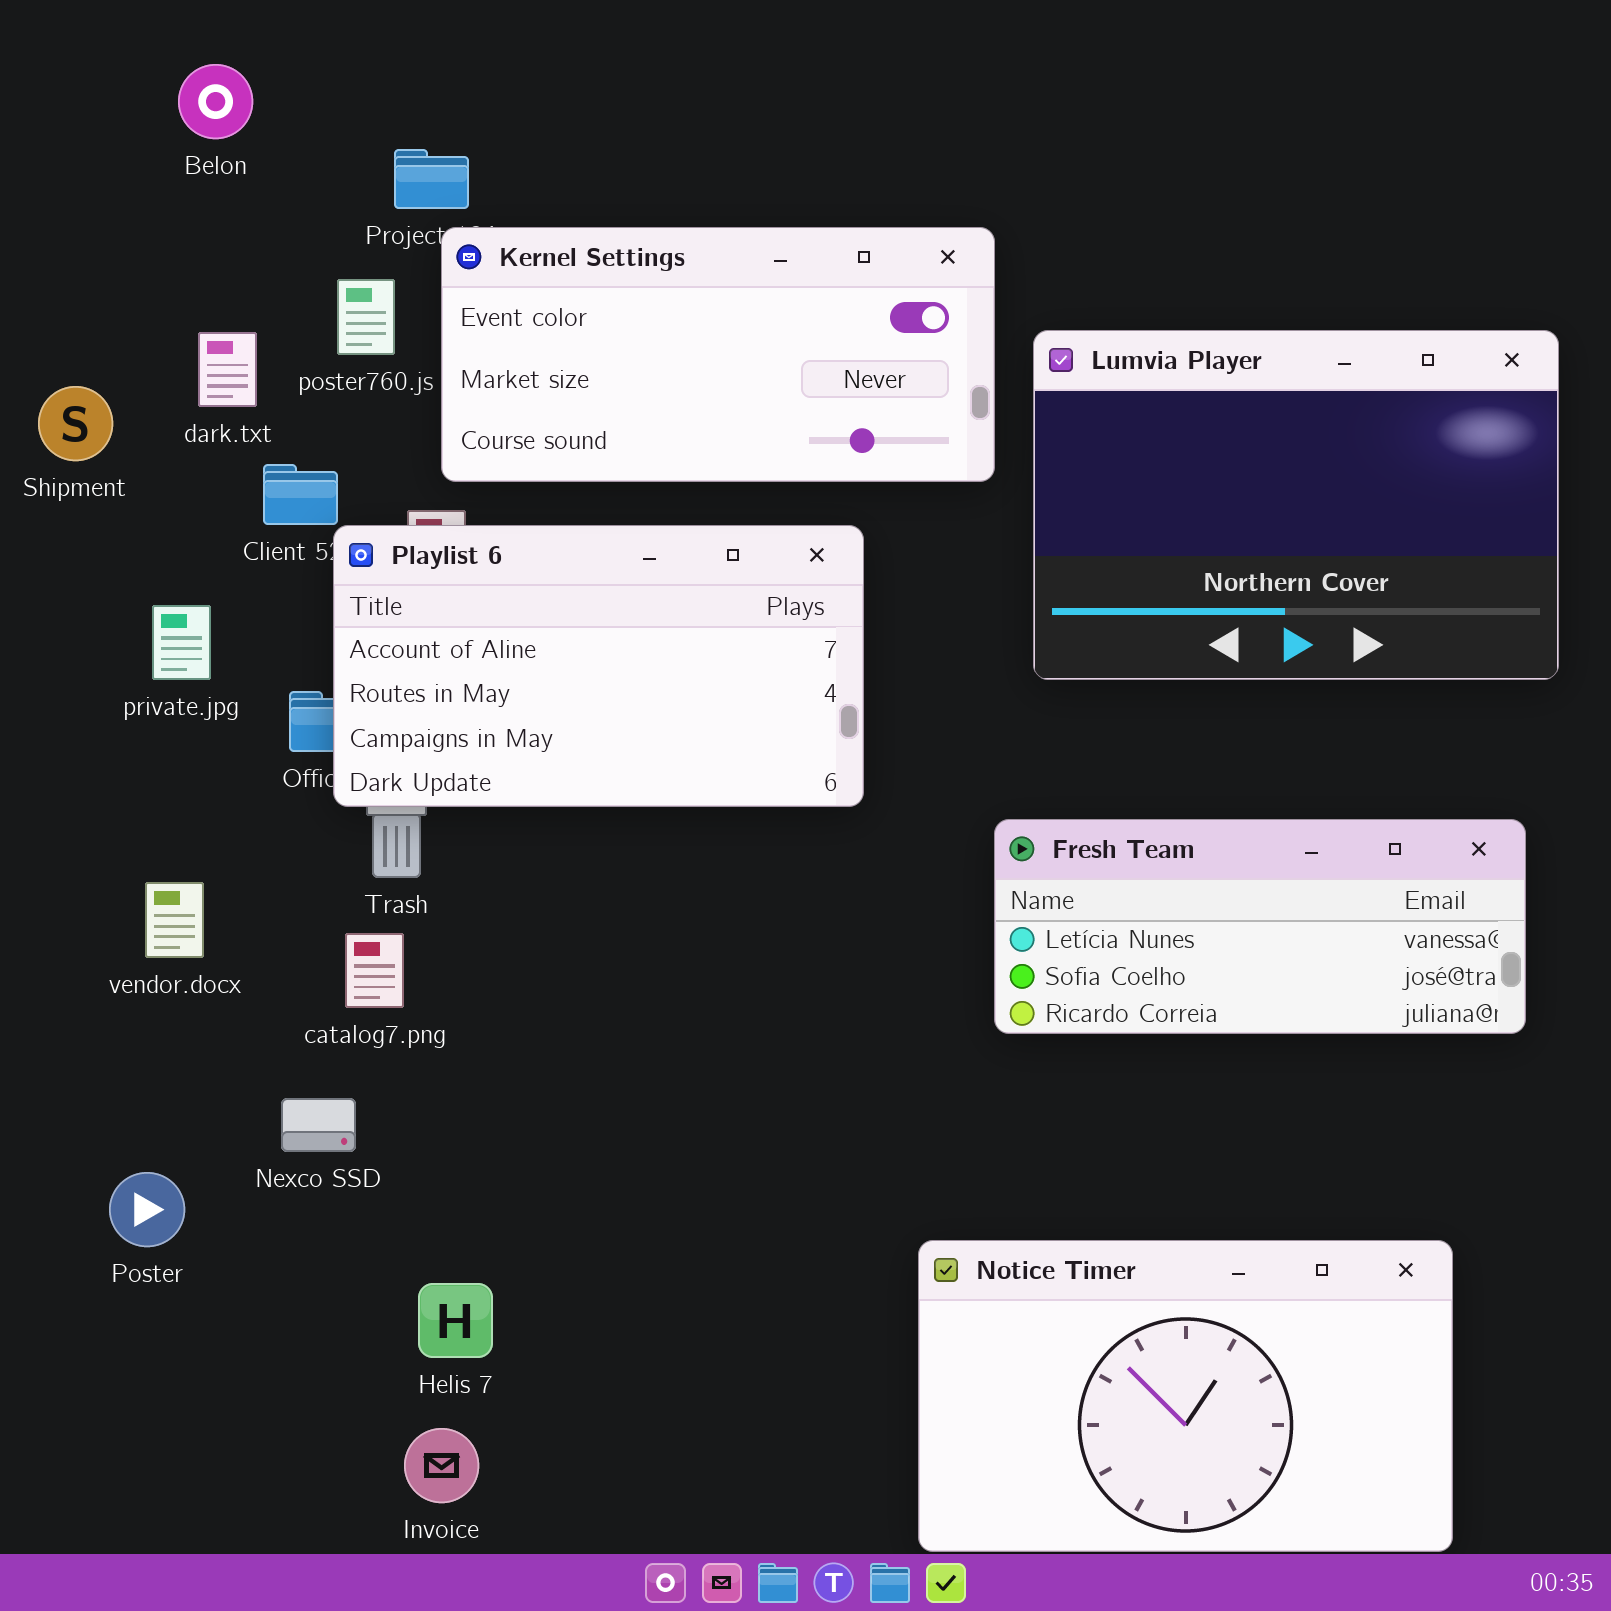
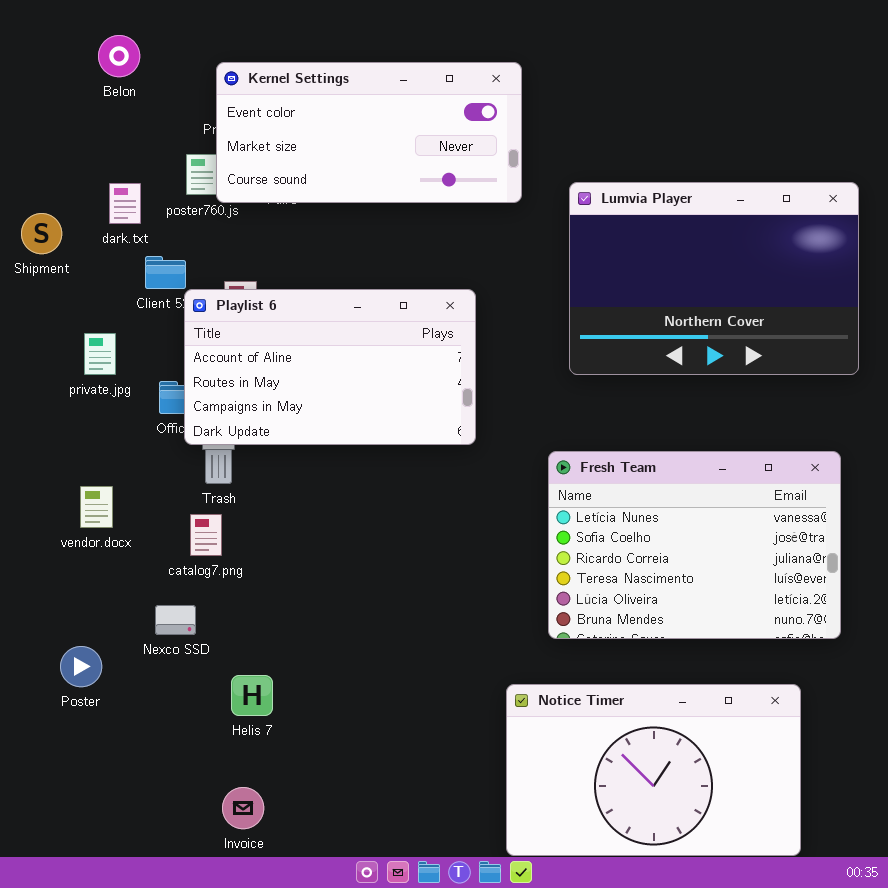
Kernel Settings: [441,227,995,482] -> [216,62,522,203], moved
Fresh Team: [994,819,1526,1034] -> [548,451,841,639], resized
Helis 7: [418,1283,493,1358] -> [231,675,273,716], moved

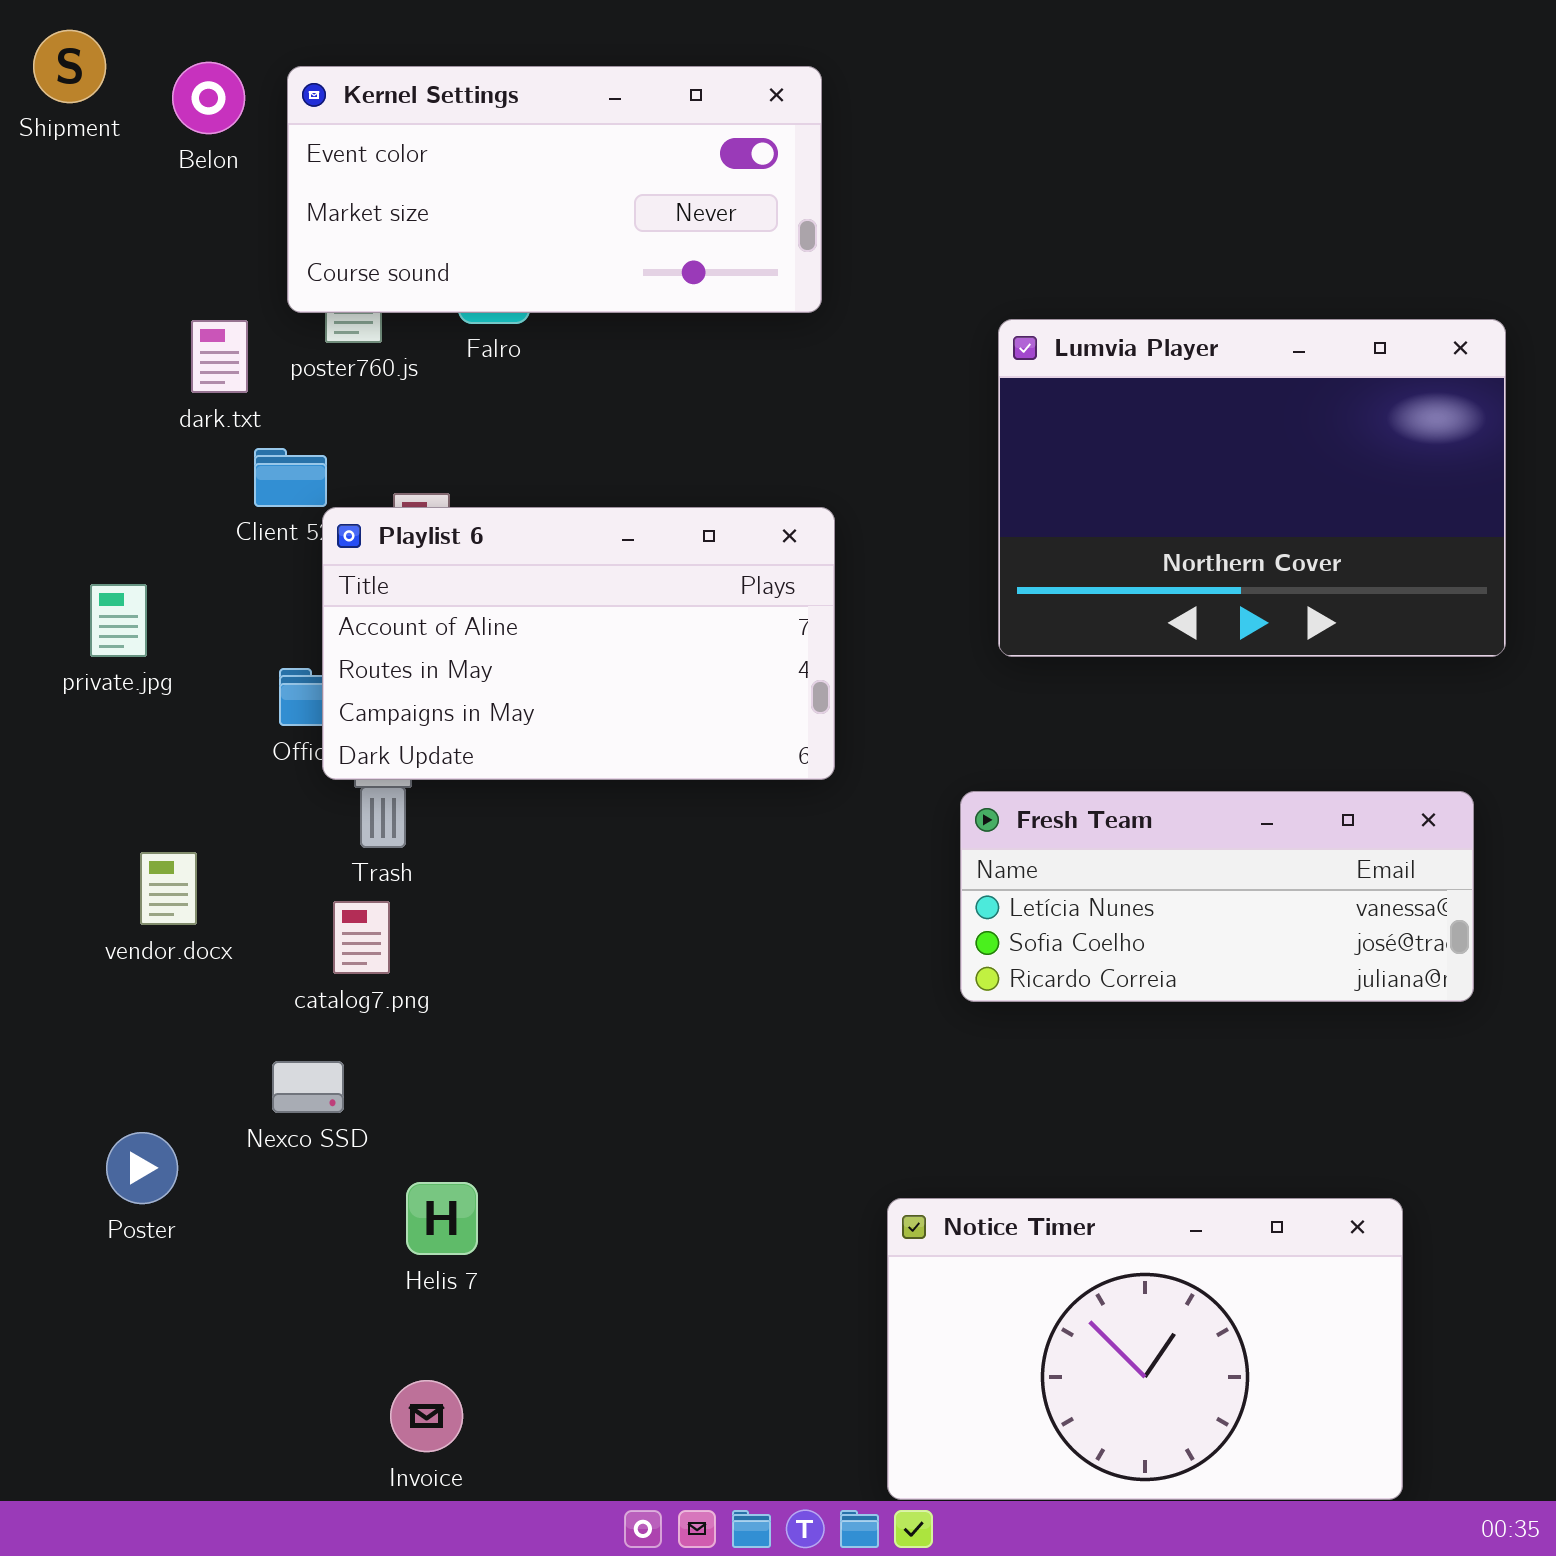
Kernel Settings: [216,62,522,203] -> [287,66,822,313], moved
Shipment: [21,213,62,254] -> [33,30,106,103], moved
private.jpg: [84,333,116,375] -> [90,584,147,657], moved
Fresh Team: [548,451,841,639] -> [960,791,1474,1002], resized

